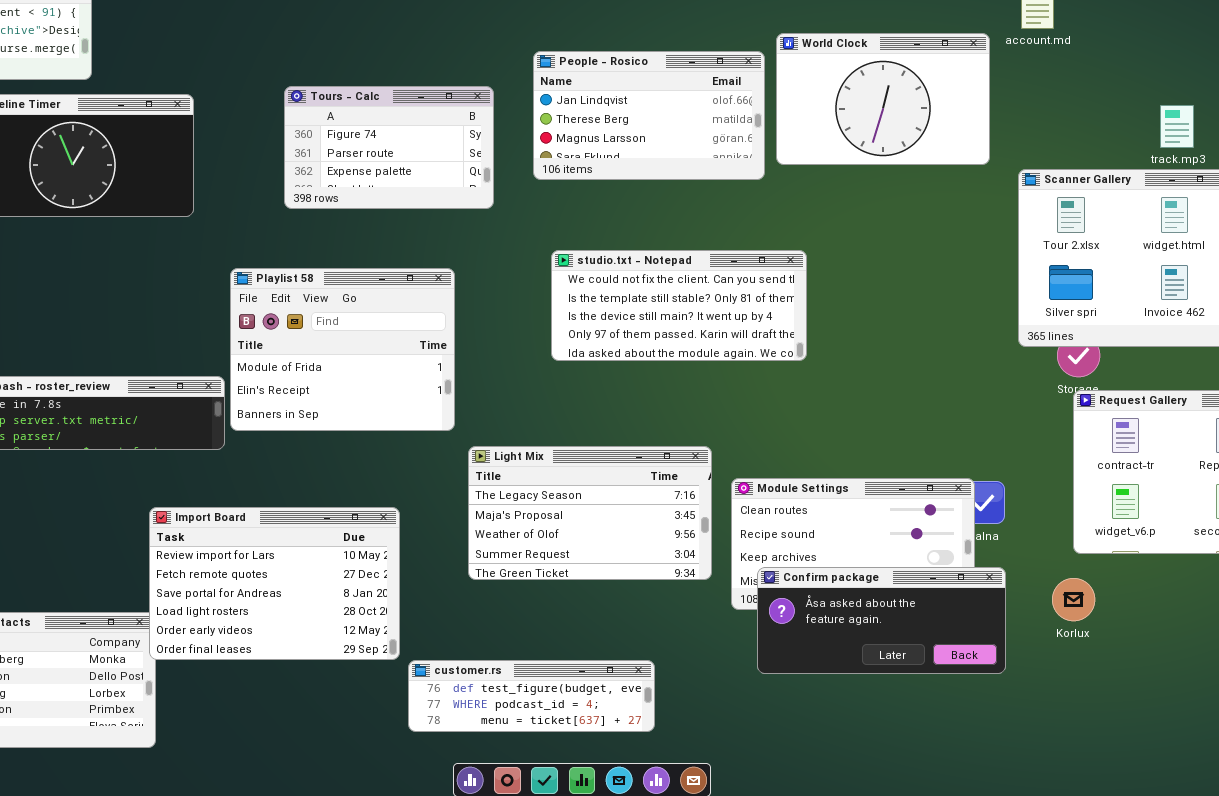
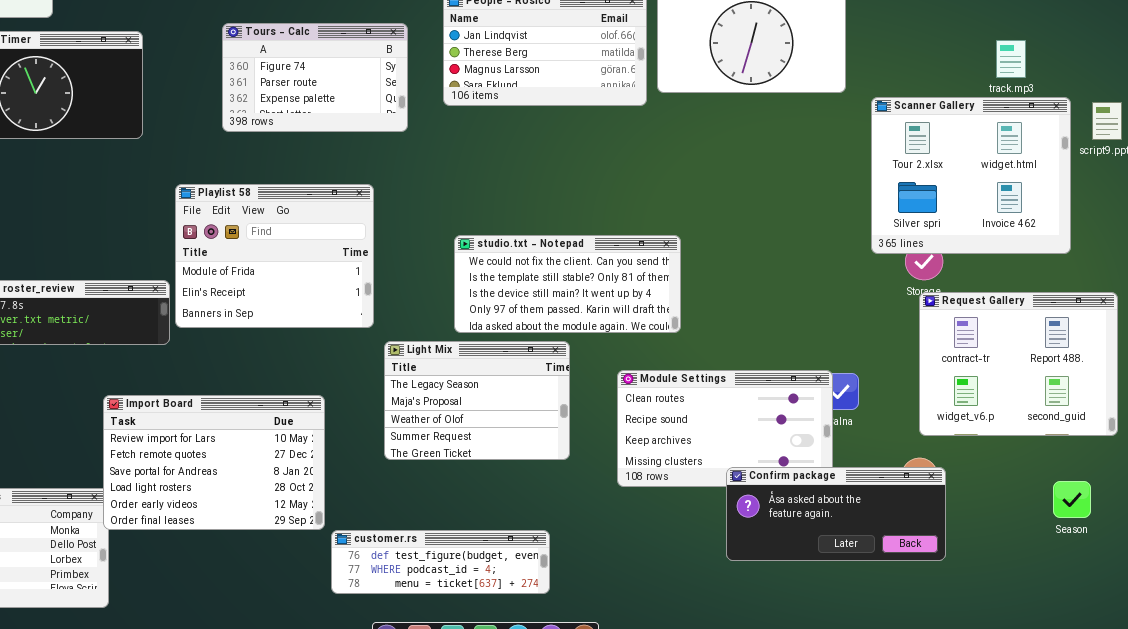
studio.txt - Notepad: [551,250,807,361] -> [454,235,681,333], moved
Light Mix: [468,446,712,580] -> [384,341,570,460], resized
Confirm package: [757,567,1006,674] -> [726,467,946,561], moved

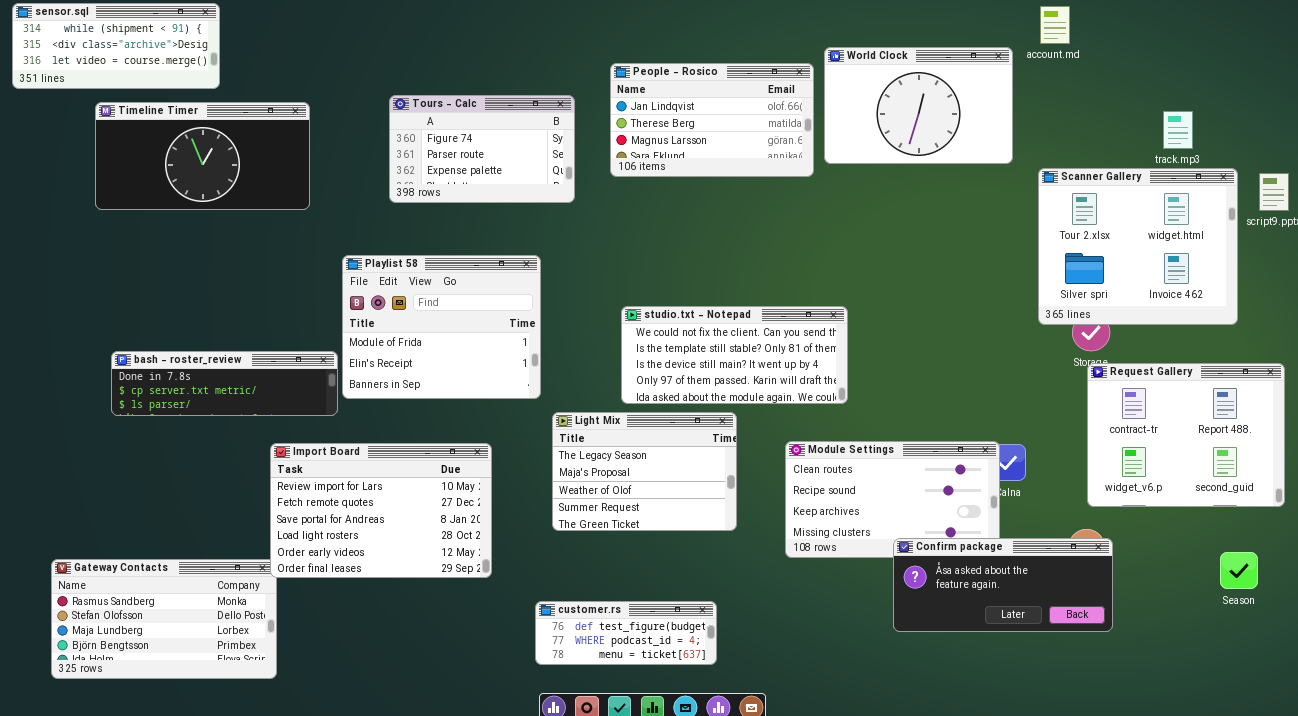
Import Board: [103,395,325,530] -> [270,443,492,578], moved
customer.rs: [331,530,550,594] -> [535,601,717,665], resized

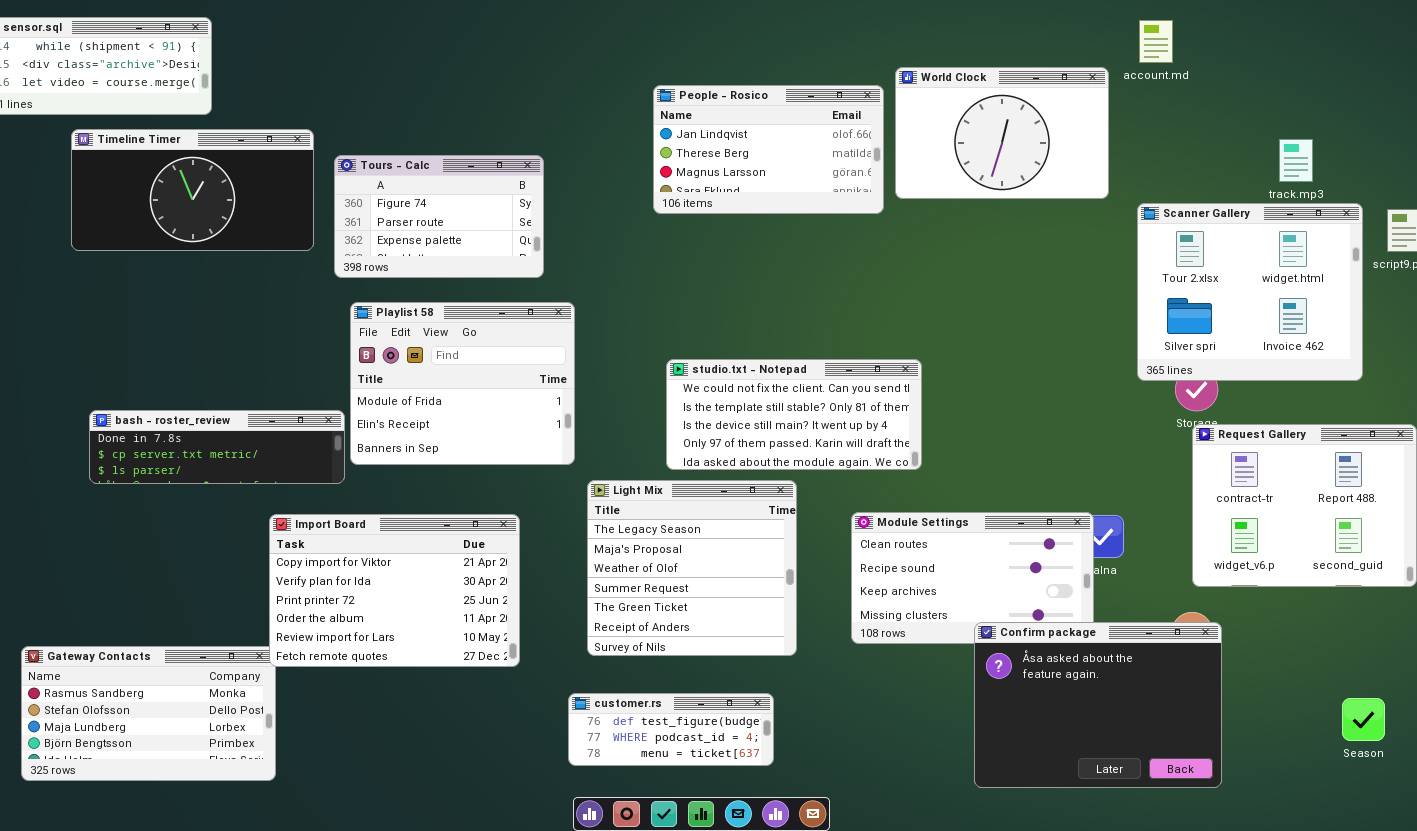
Tours - Calc: [389,95,575,203] -> [334,155,544,278], moved
Light Mix: [552,412,737,531] -> [587,480,797,656], resized
Import Board: [270,443,492,578] -> [269,514,520,667], scrolled up 4 rows
Confirm package: [893,538,1113,632] -> [974,622,1222,788], resized
Season: [1220,552,1258,589] -> [1342,698,1385,741], moved

